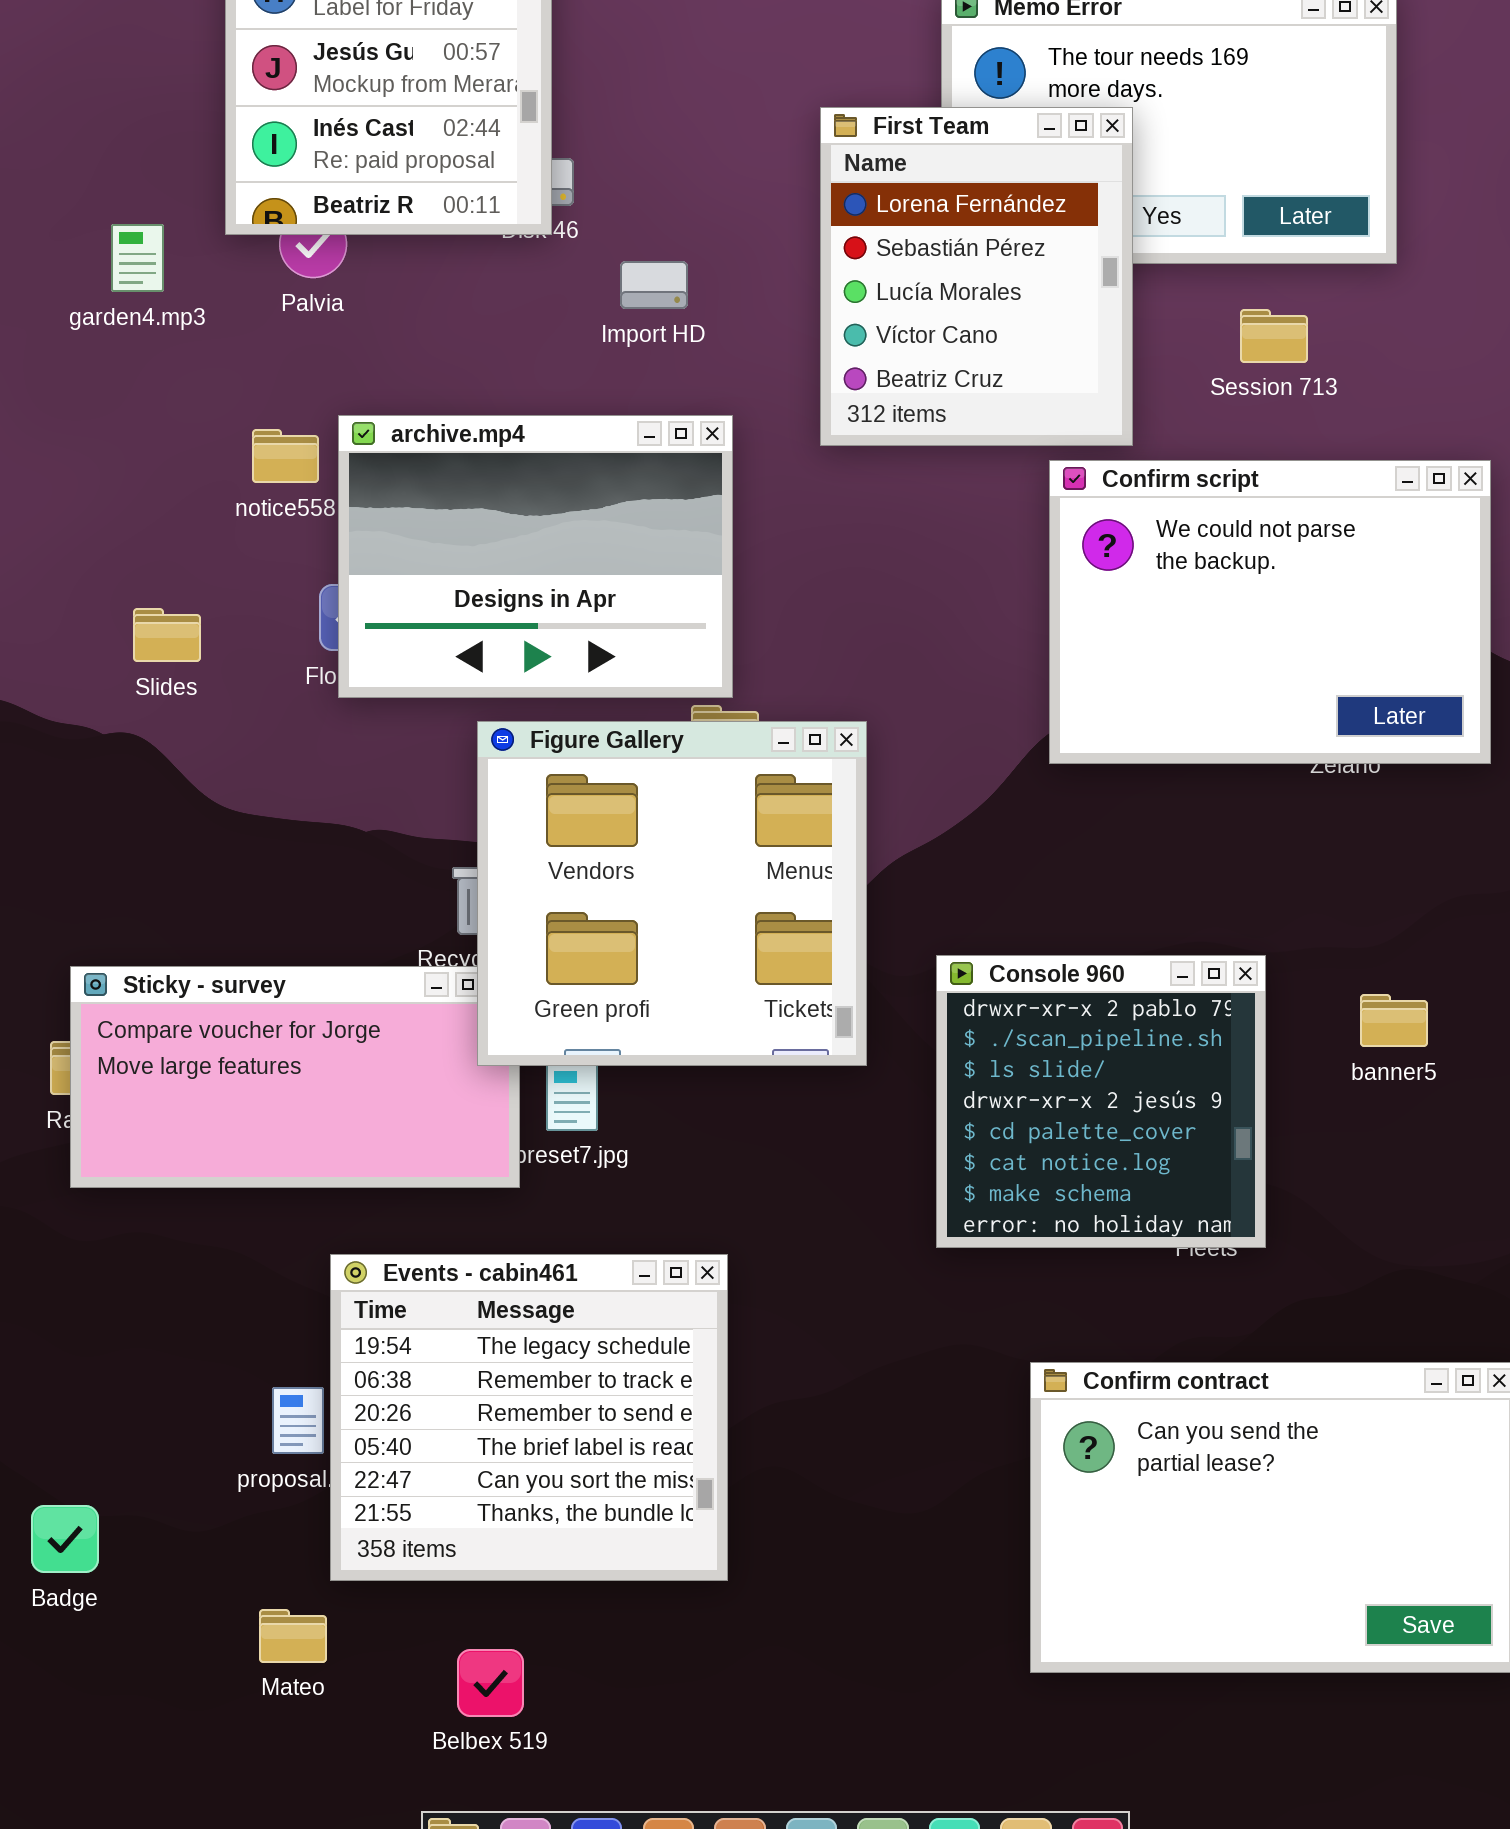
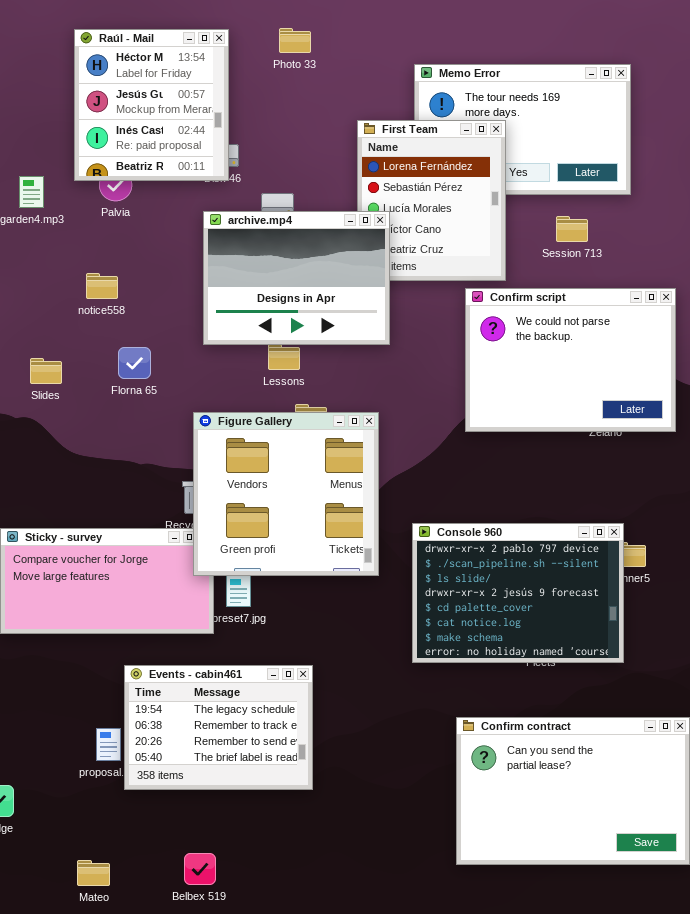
archive.mp4: [338,415,733,698] -> [203,211,390,345], moved
Console 960: [936,955,1266,1248] -> [412,523,624,663], resized
Events - cabin461: [330,1254,728,1581] -> [124,665,313,790], resized
Mateo: [259,1609,327,1663] -> [77,860,110,886], moved

